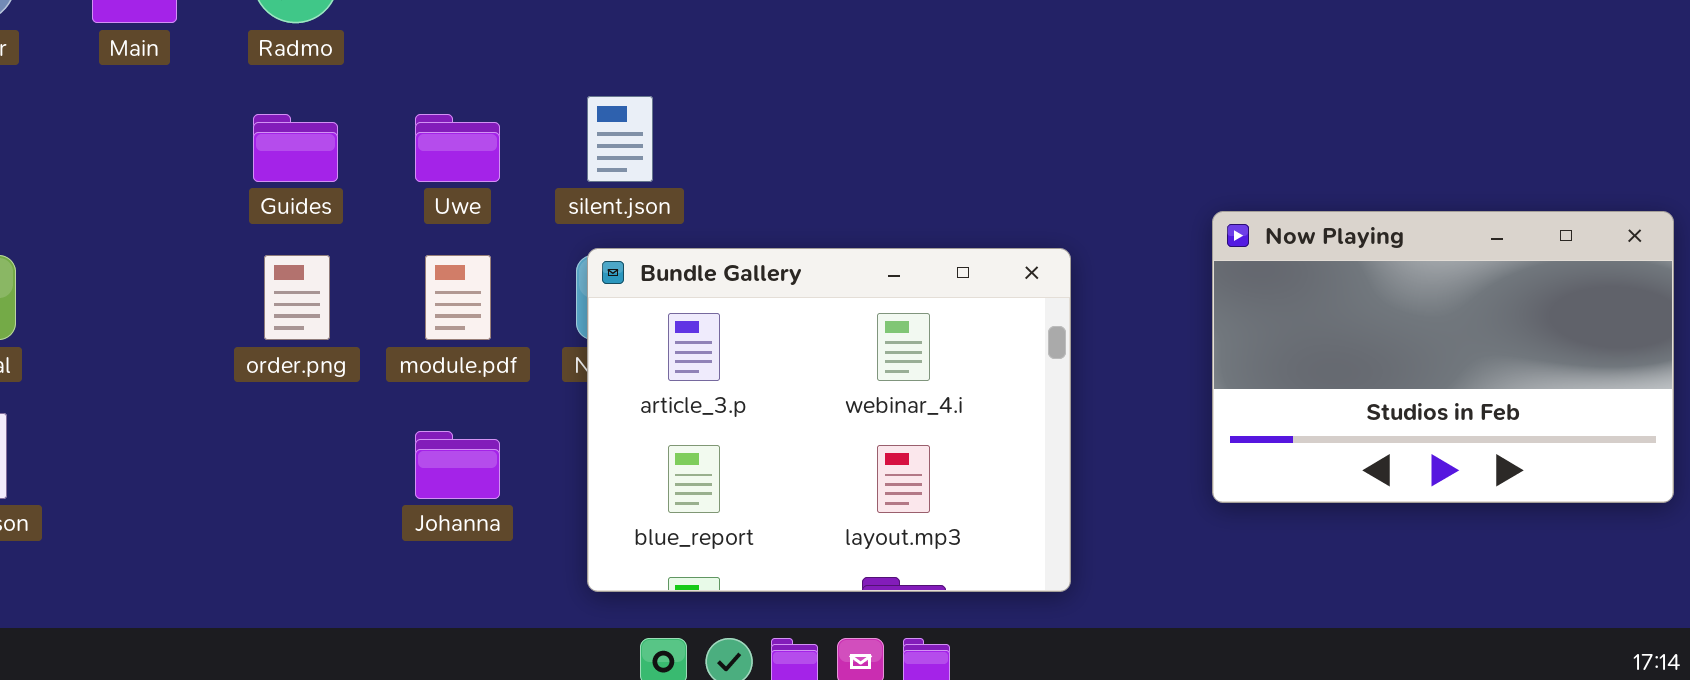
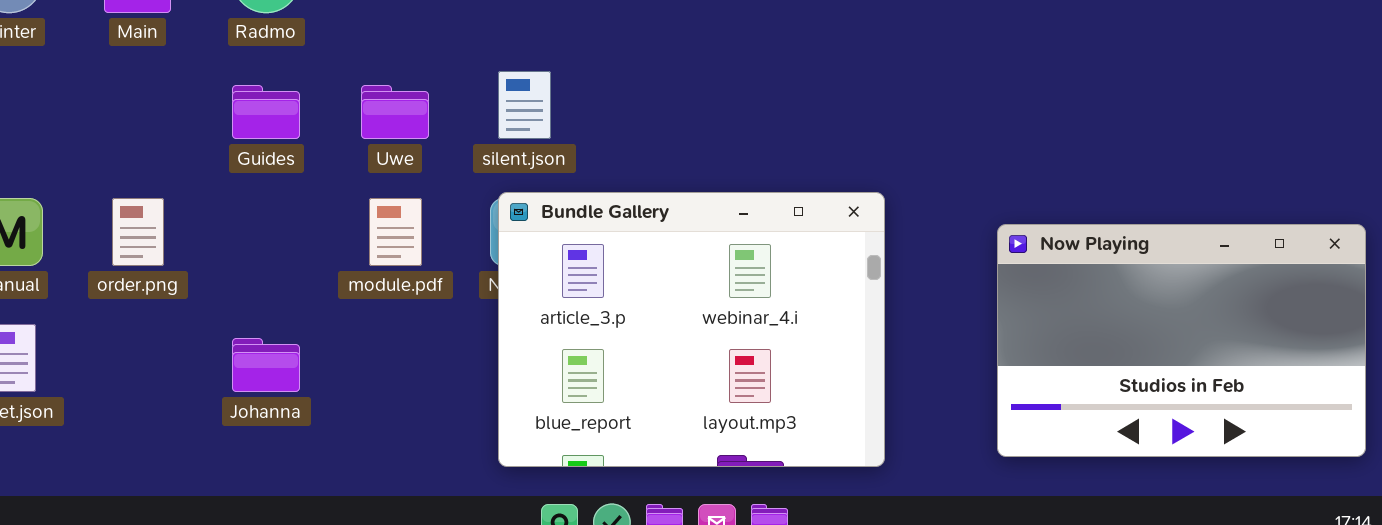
Now Playing: [1212,211,1674,503] -> [997,224,1366,457], moved
order.png: [264,255,330,340] -> [112,198,164,266], moved
Johanna: [415,431,500,499] -> [232,338,300,392], moved

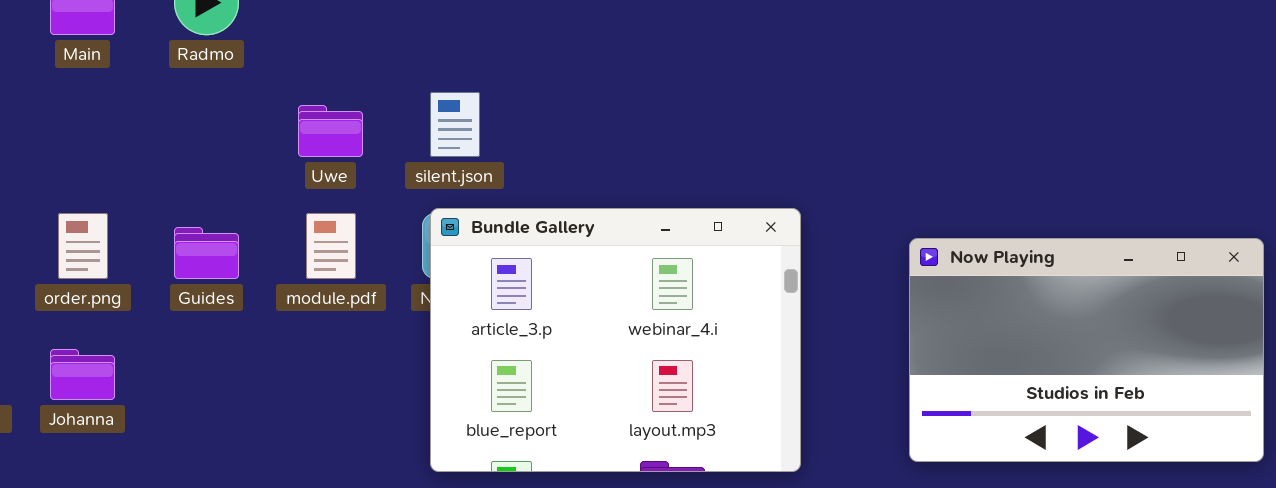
Guides: [232,85,300,139] -> [174,227,239,279], moved
Johanna: [232,338,300,392] -> [50,349,115,400], moved

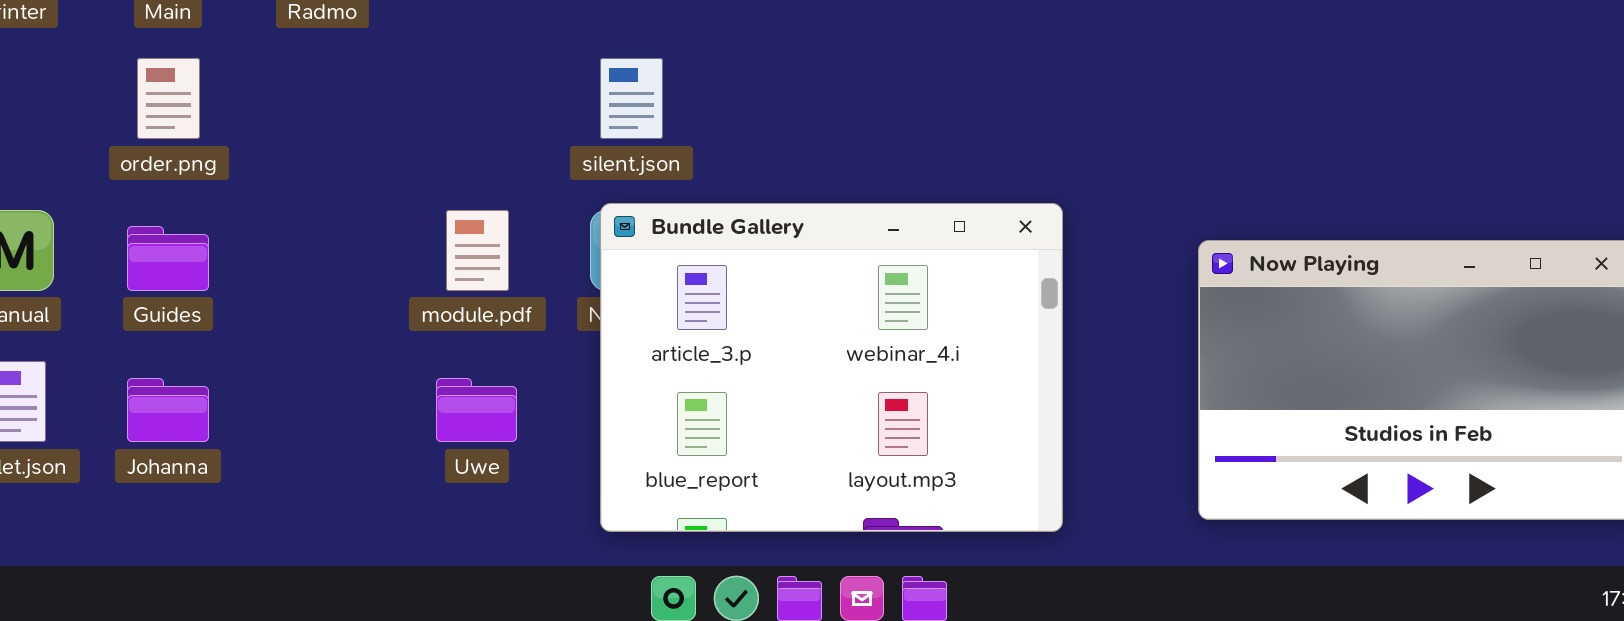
Uwe: [298,105,363,157] -> [436,378,517,442], moved
order.png: [58,213,108,279] -> [137,58,200,139], moved
Guides: [174,227,239,279] -> [127,226,209,291], moved

